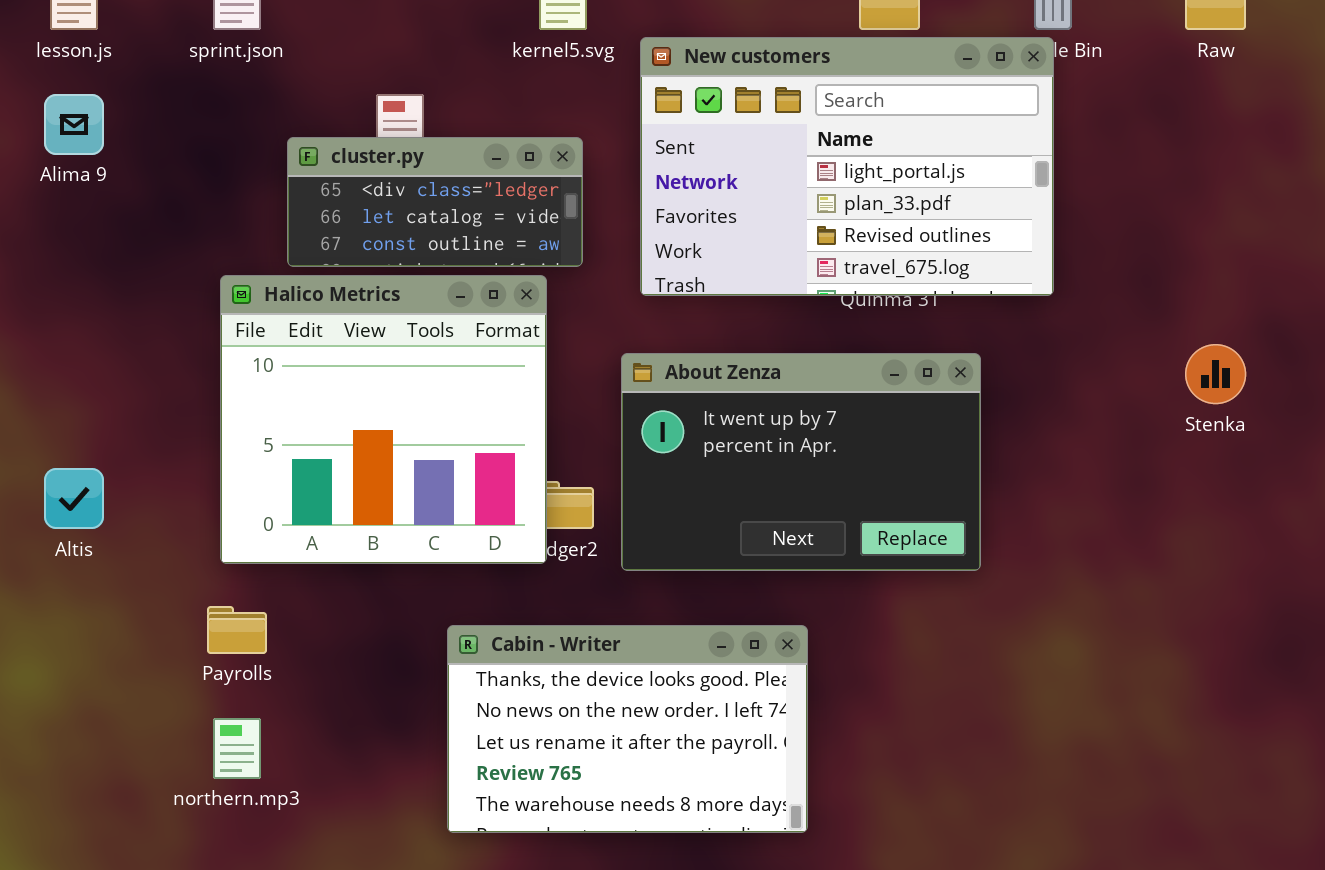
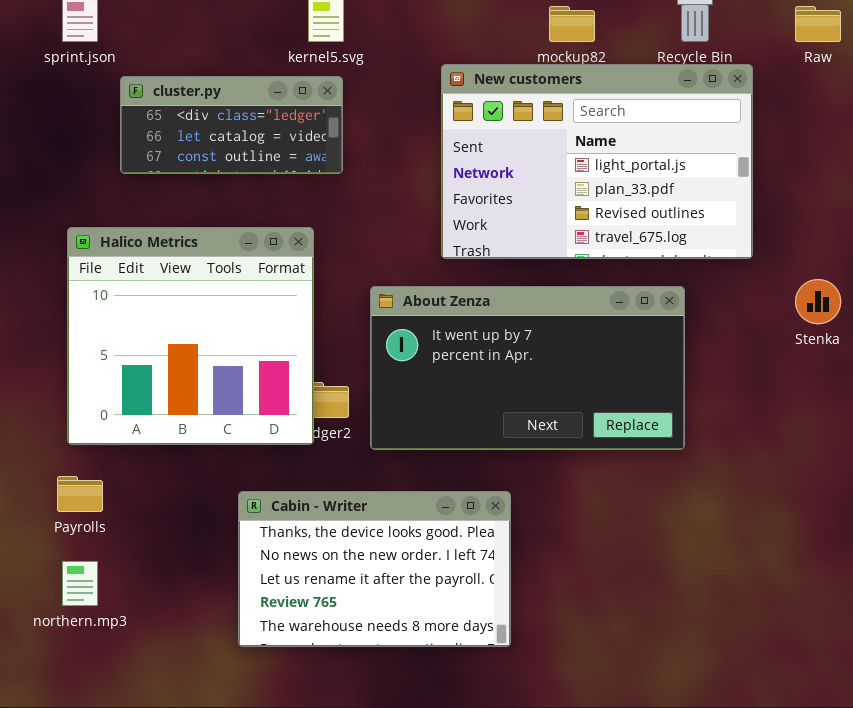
New customers: [640,37,1054,296] -> [441,64,753,259], moved
cluster.py: [287,137,583,267] -> [120,76,343,174], moved
About Zenza: [621,353,981,571] -> [370,286,685,450], resized

